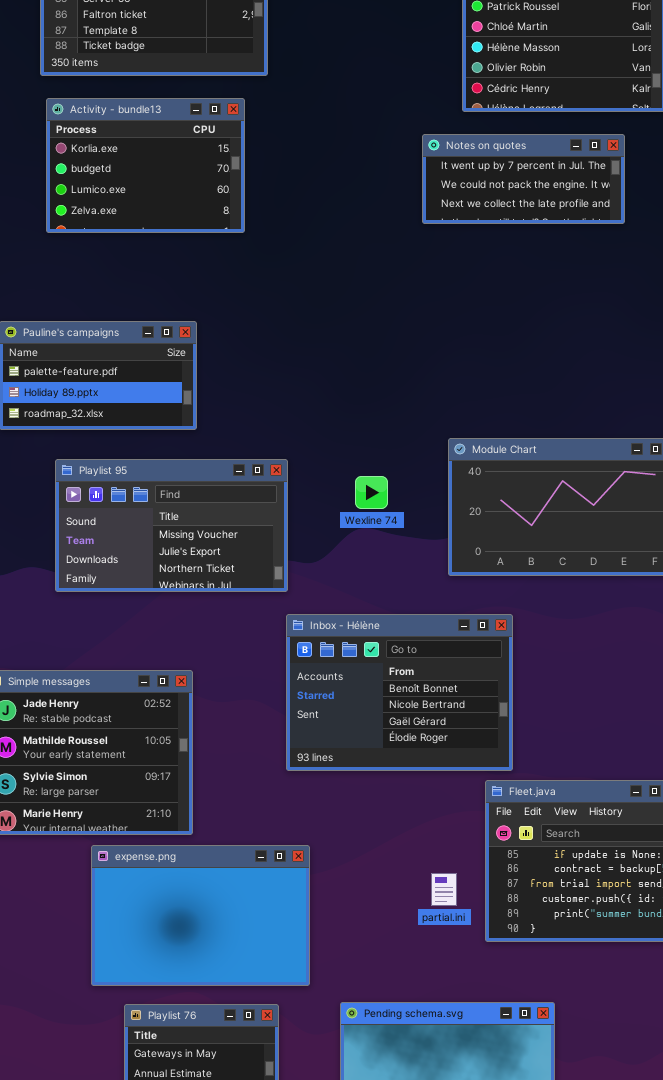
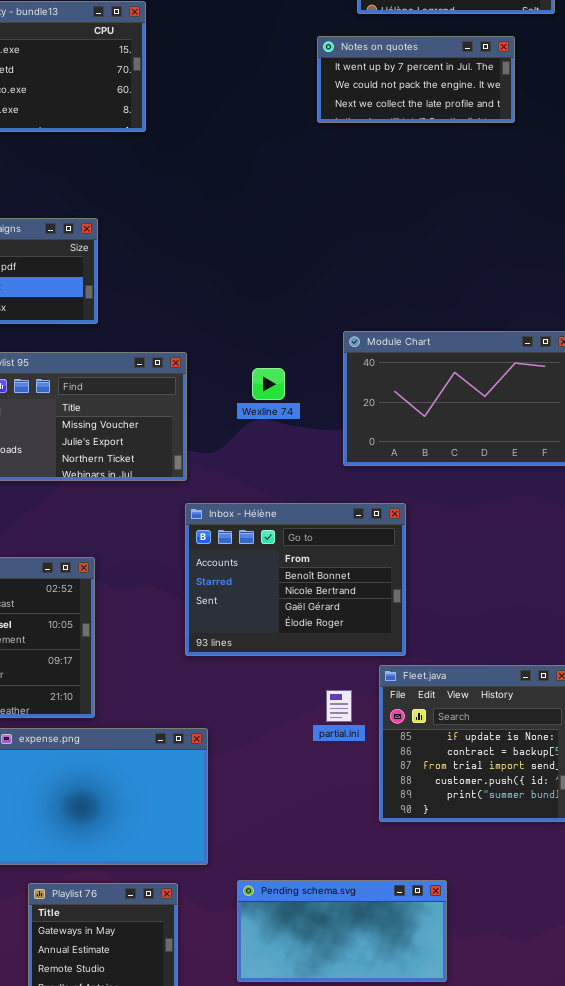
partial.ini: [431,873,457,906] -> [326,690,352,722], moved

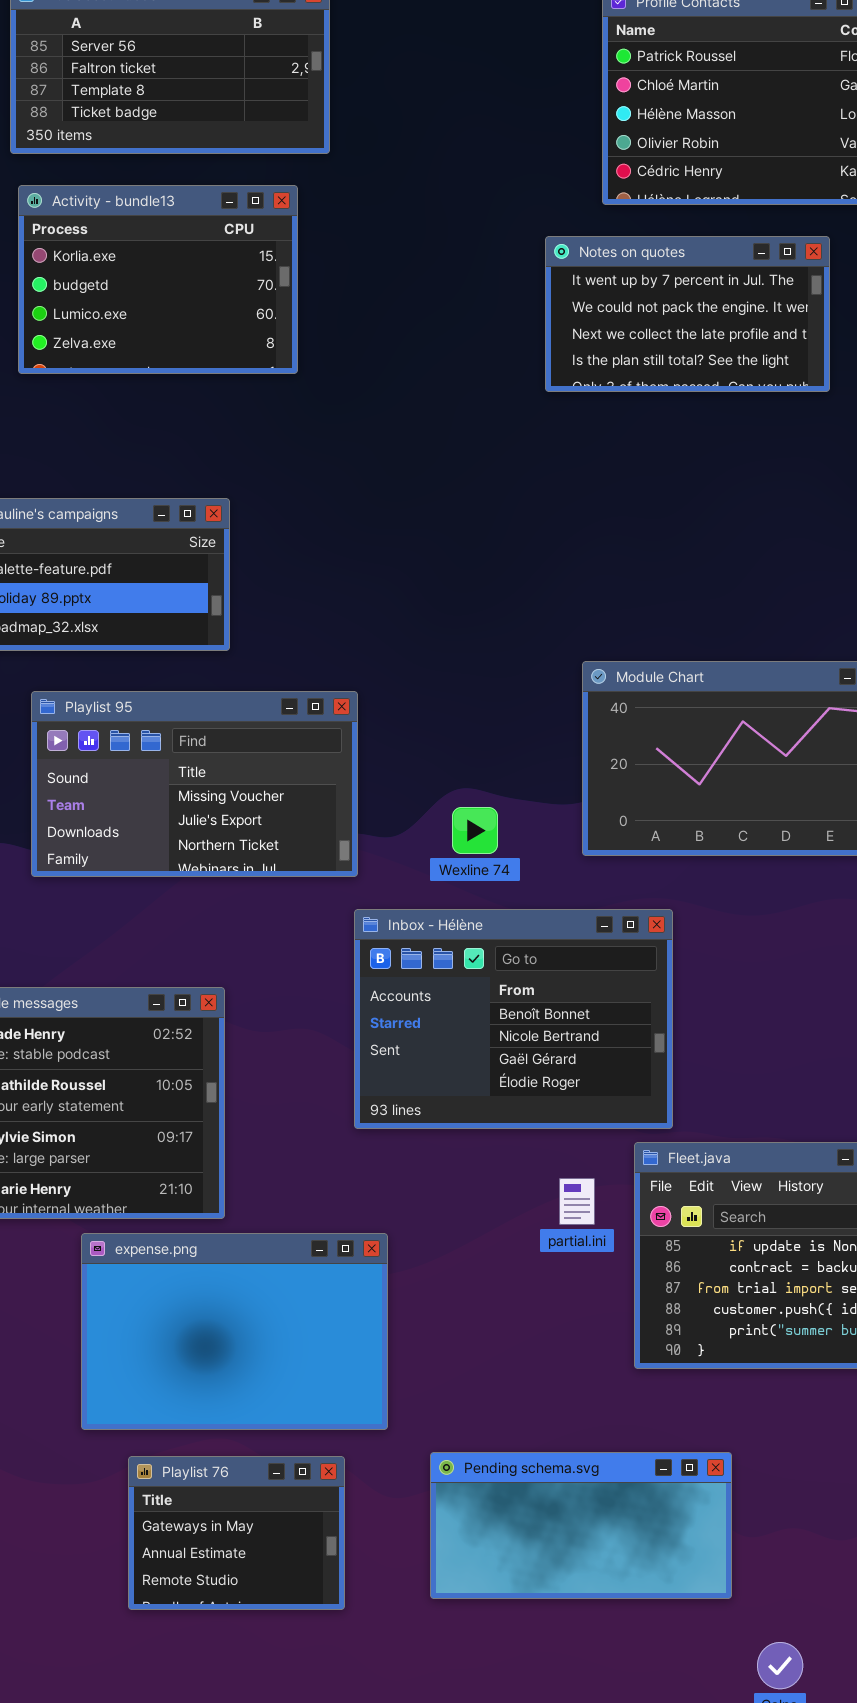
Notes on quotes: [317,36,515,123] -> [545,236,830,392], resized
Wexline 74: [252,368,285,400] -> [452,807,498,854], moved

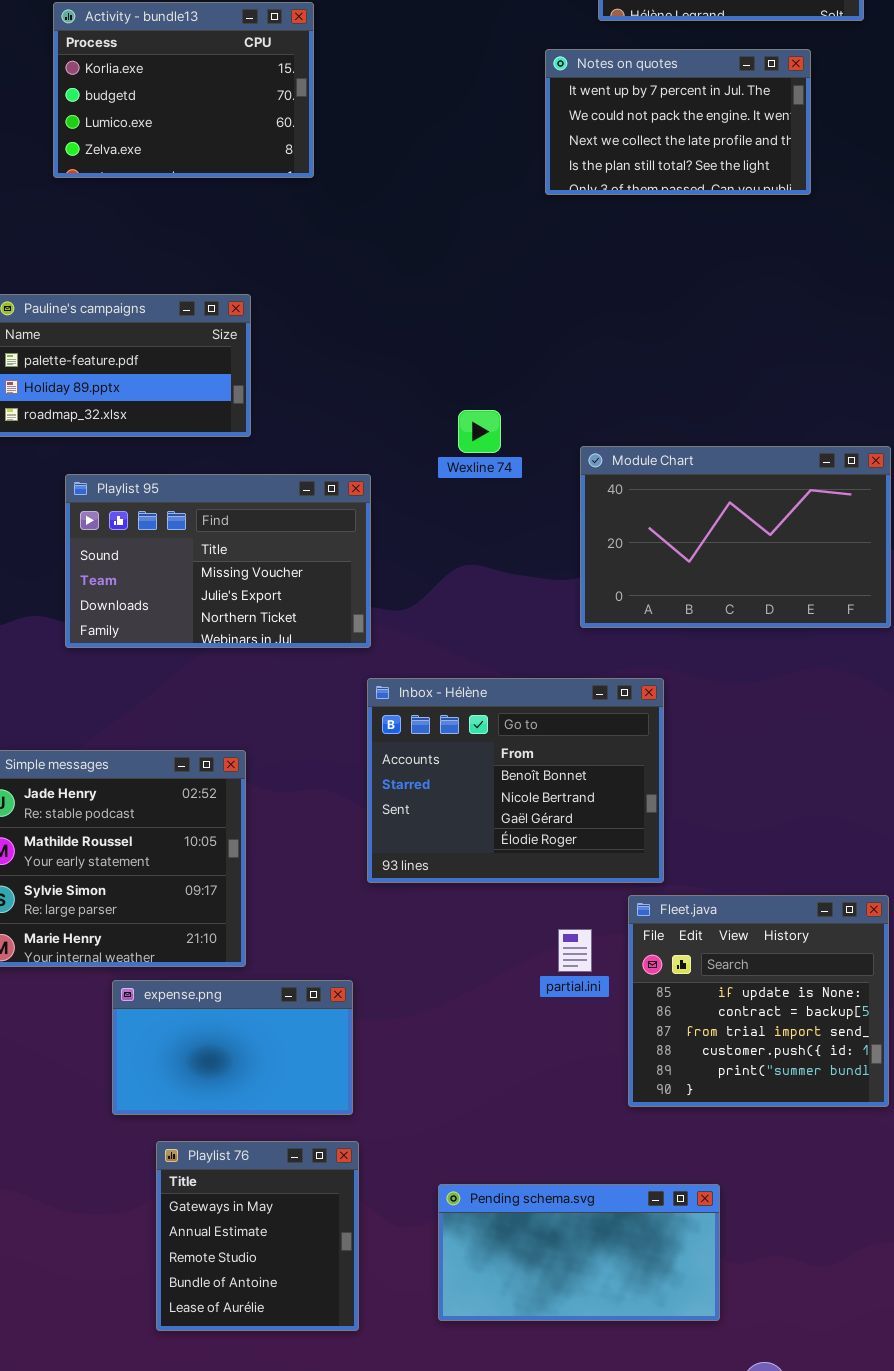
Wexline 74: [452,807,498,854] -> [458,410,501,453], moved
expense.png: [81,1233,388,1430] -> [112,980,353,1115], resized
Playlist 76: [128,1456,345,1610] -> [156,1141,359,1331], resized

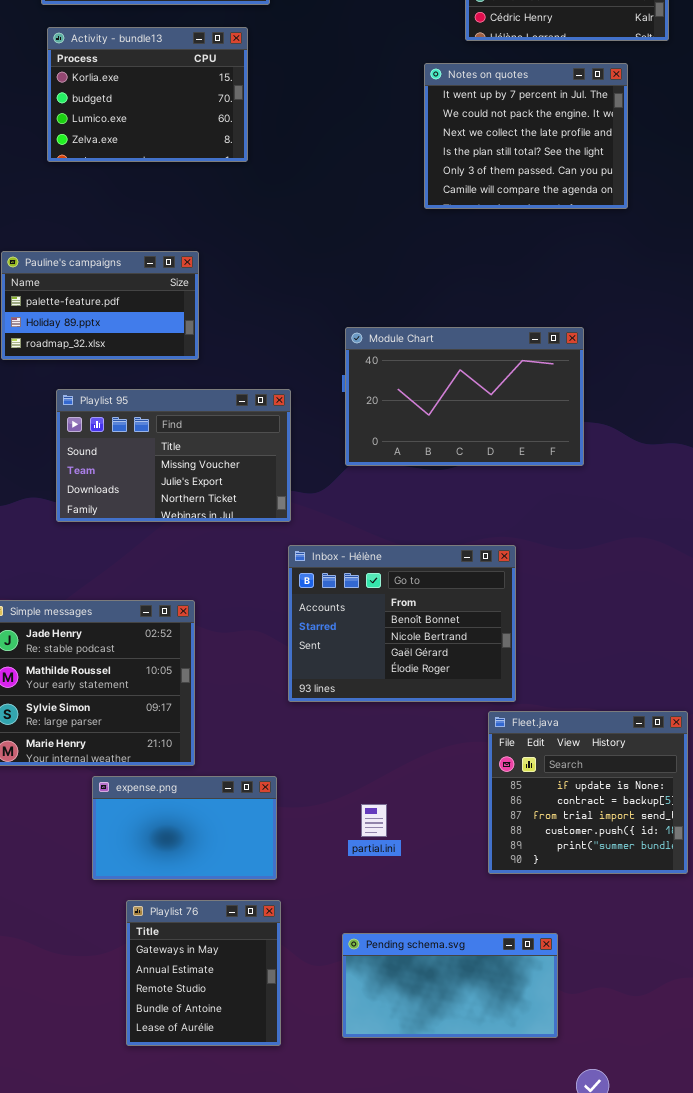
Notes on quotes: [545,49,811,195] -> [424,63,628,209], resized
Module Chart: [580,446,891,628] -> [345,327,584,466], moved
partial.ini: [558,929,592,972] -> [361,804,387,837], moved

